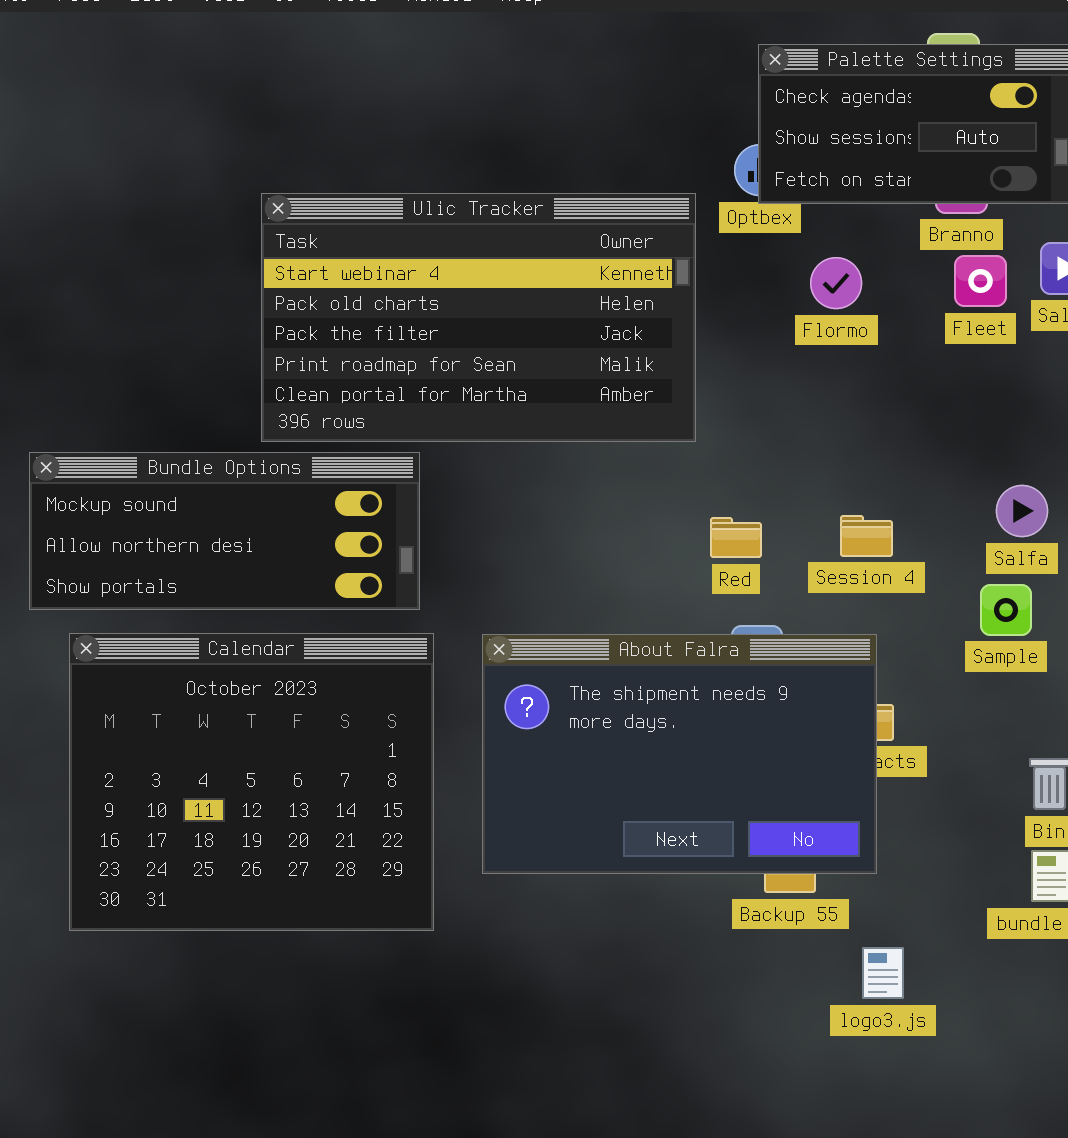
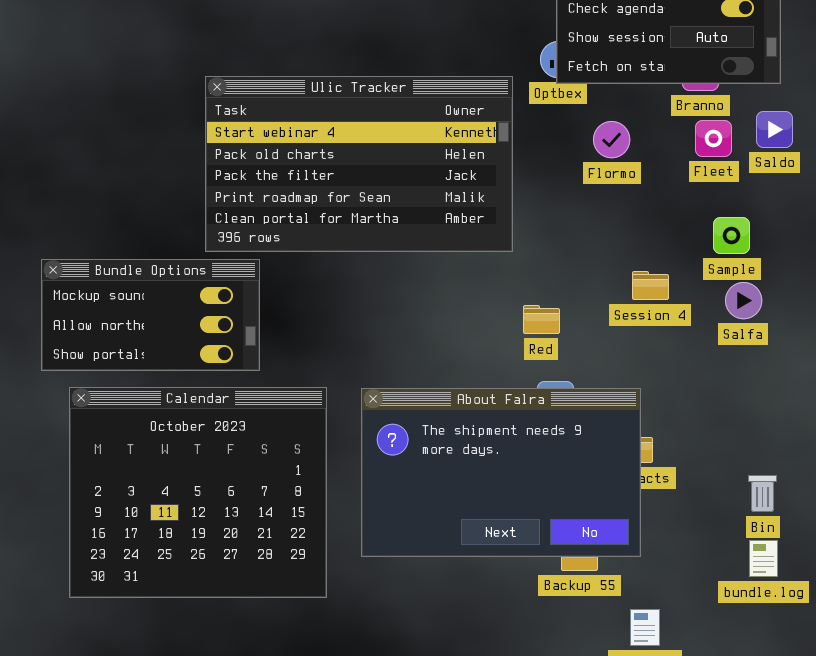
Bundle Options: [29,452,420,610] -> [41,259,260,371], resized
Session 4: [840,515,893,557] -> [632,271,669,300], moved
Sample: [980,584,1032,636] -> [713,217,750,254], moved

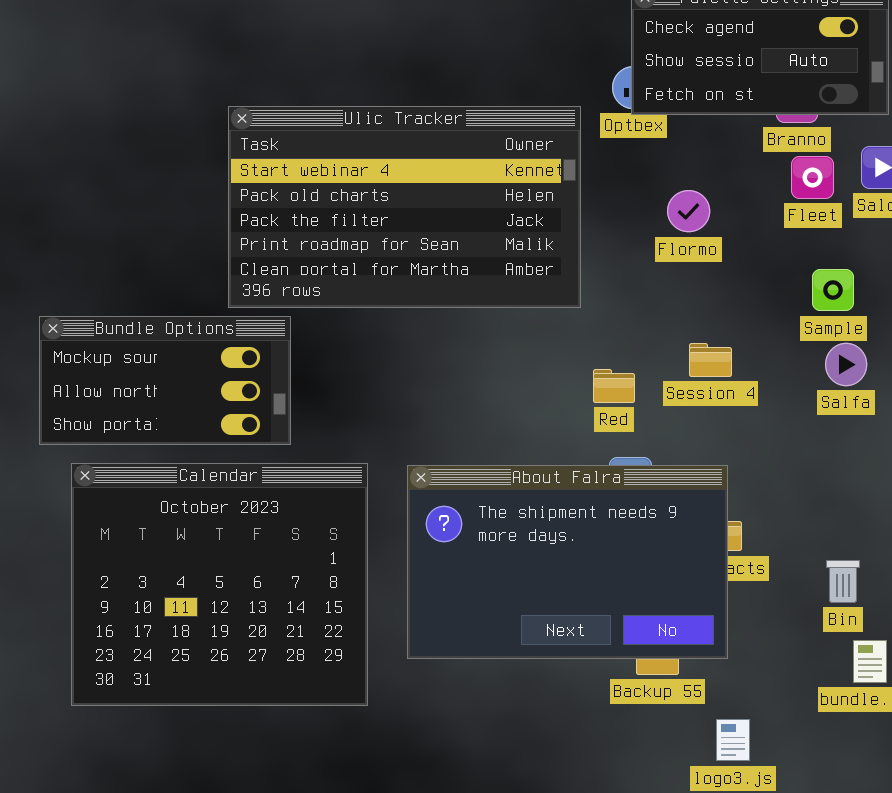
Flormo: [593,121,630,158] -> [667,190,710,232], moved
Session 4: [632,271,669,300] -> [689,343,732,377], moved
Bin: [748,475,777,512] -> [826,560,860,603], moved

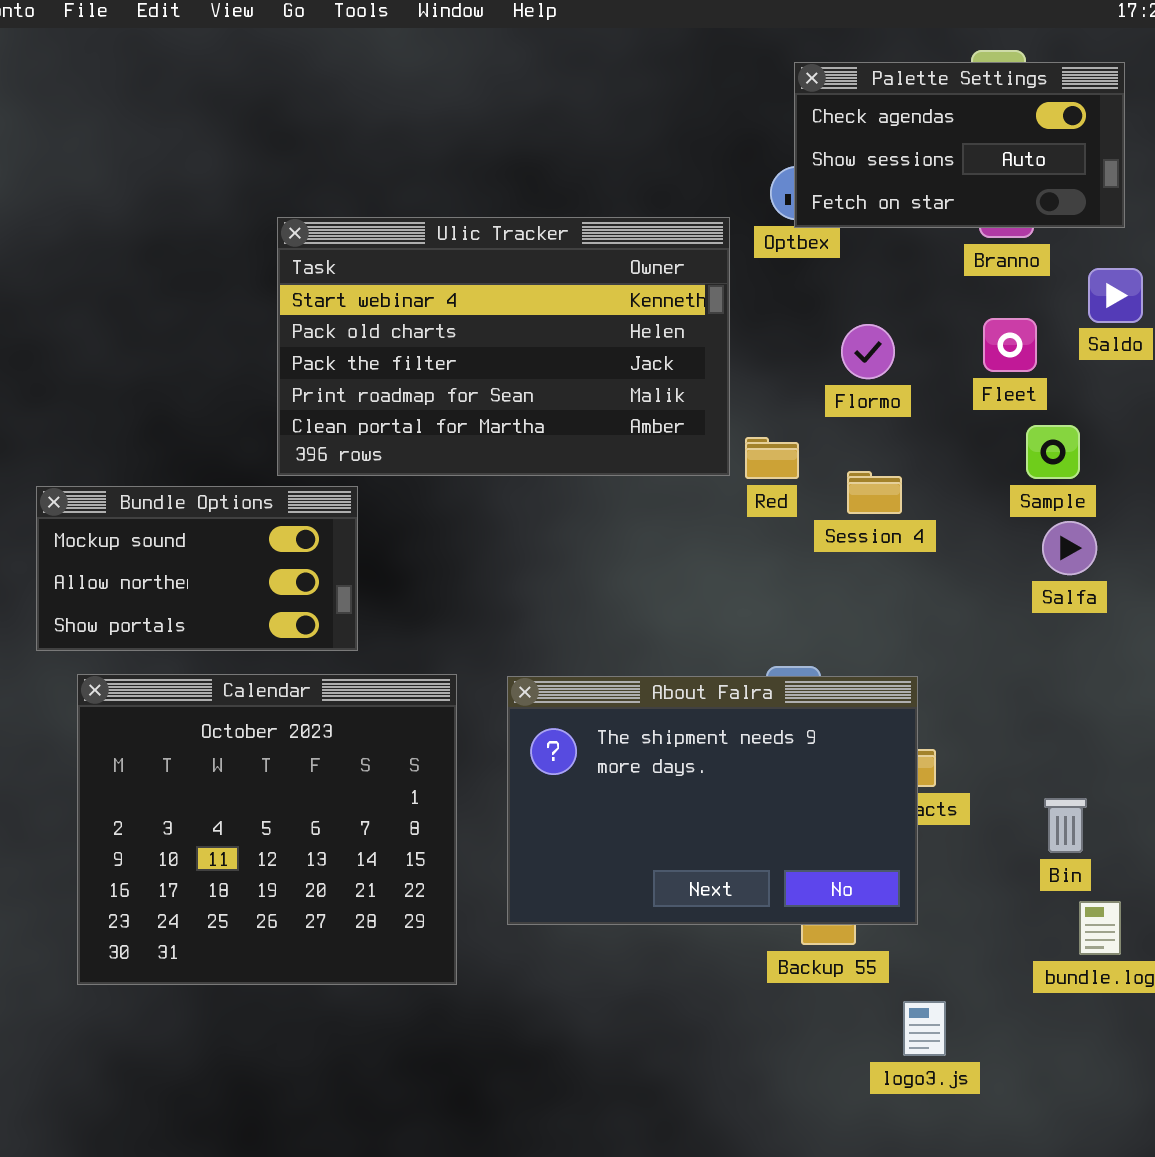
Fleet: [791,156,834,199] -> [983,318,1037,372], moved
Session 4: [689,343,732,377] -> [847,471,902,514], moved
Red: [593,369,635,403] -> [745,437,799,479], moved

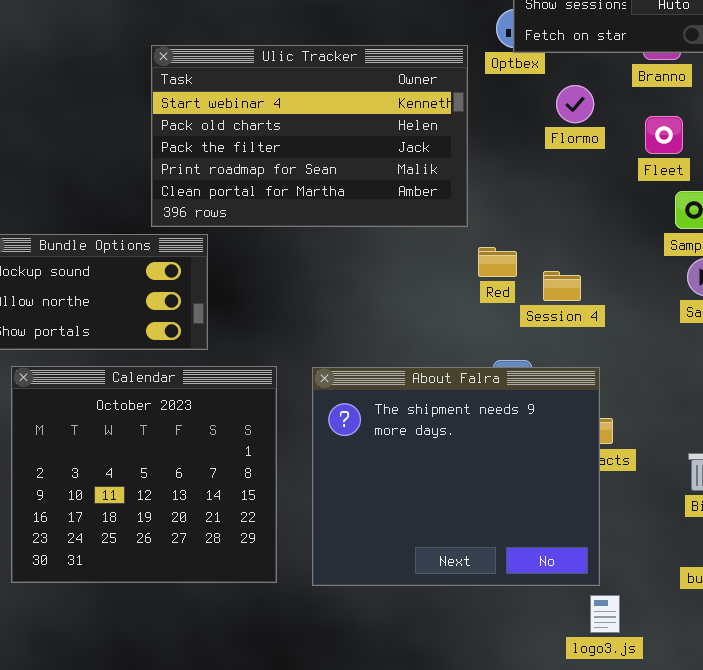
Flormo: [841,324,895,379] -> [556,85,594,123], moved
Red: [745,437,799,479] -> [478,247,517,277], moved
Session 4: [847,471,902,514] -> [543,271,581,301], moved
About Falra: [507,676,918,925] -> [312,367,600,586], resized

